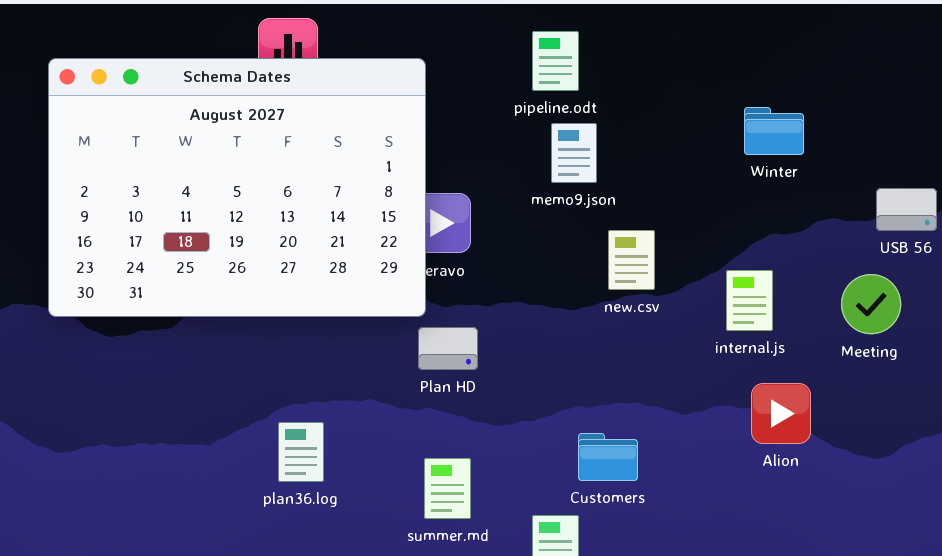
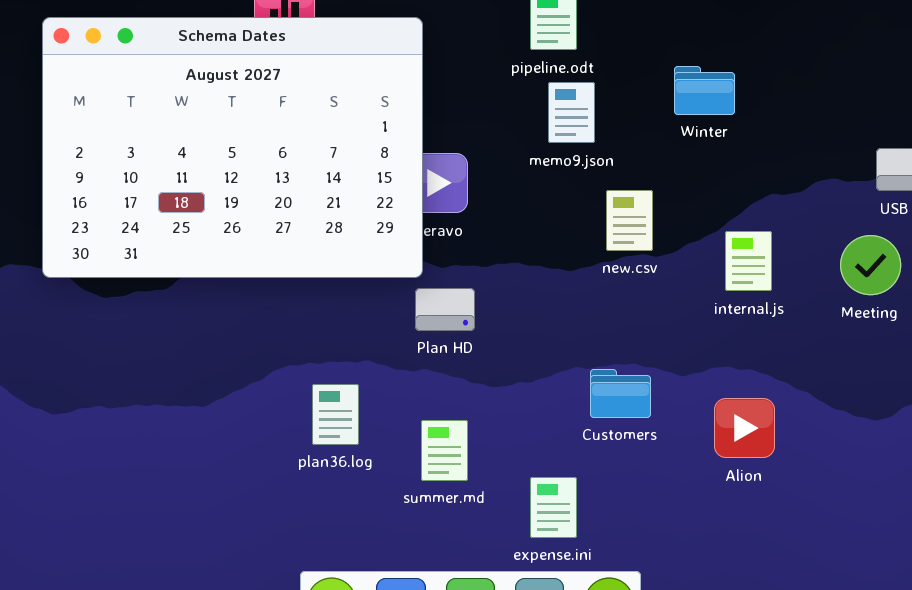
Winter: [744,107,804,155] -> [674,66,735,115], moved
Alion: [751,383,811,444] -> [714,398,775,458], moved
plan36.log: [278,422,324,482] -> [312,384,359,445], moved
Customers: [578,433,638,481] -> [590,369,651,418], moved

